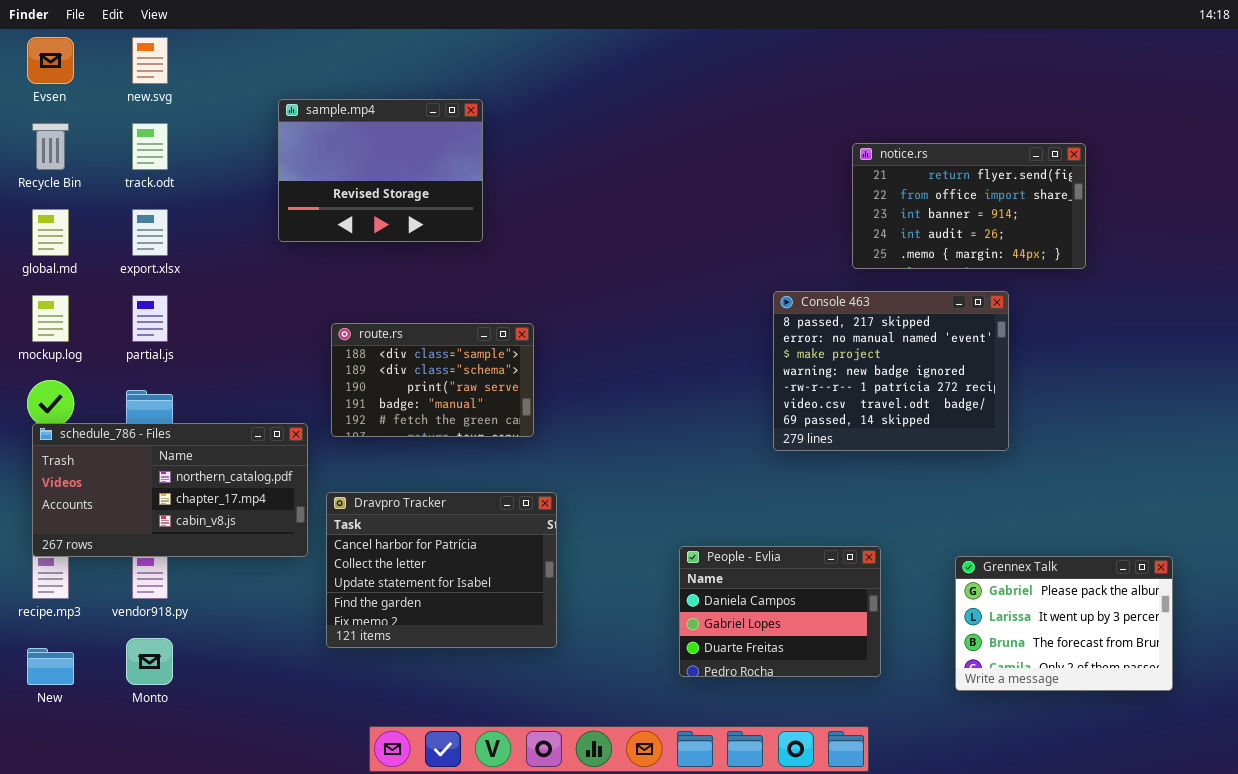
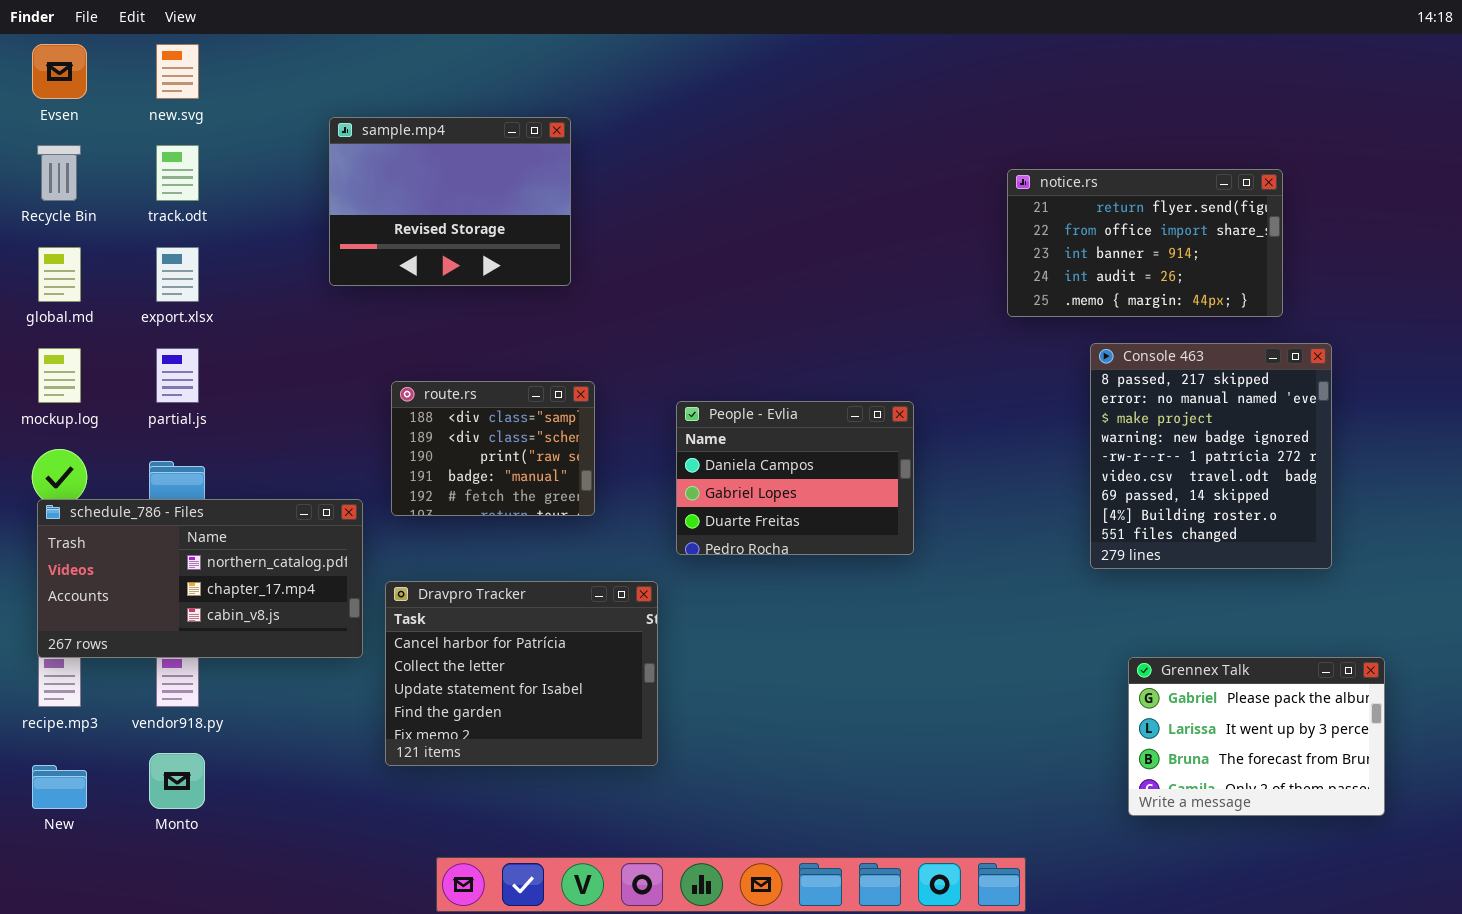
Console 463: [773,291,1009,451] -> [1090,343,1332,569], moved, resized
route.rs: [331,323,534,437] -> [391,381,595,516], resized
People - Evlia: [679,546,881,677] -> [676,401,914,555], moved

